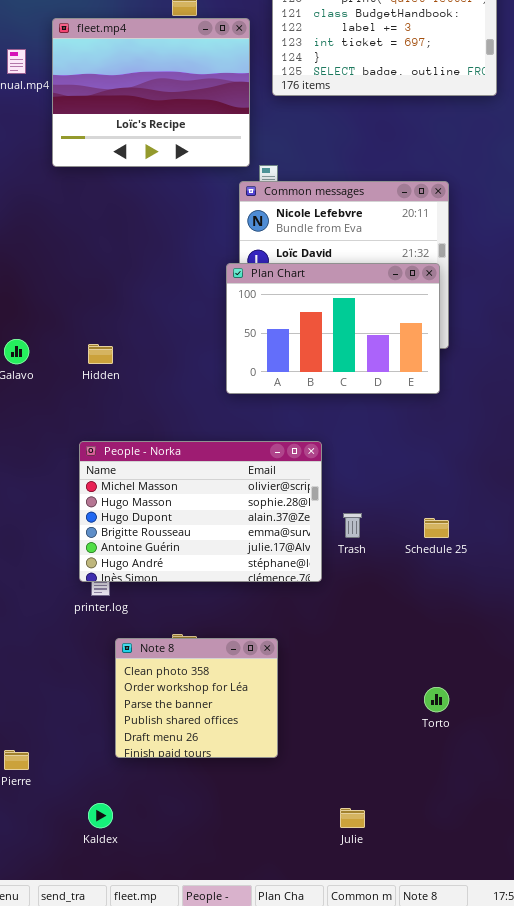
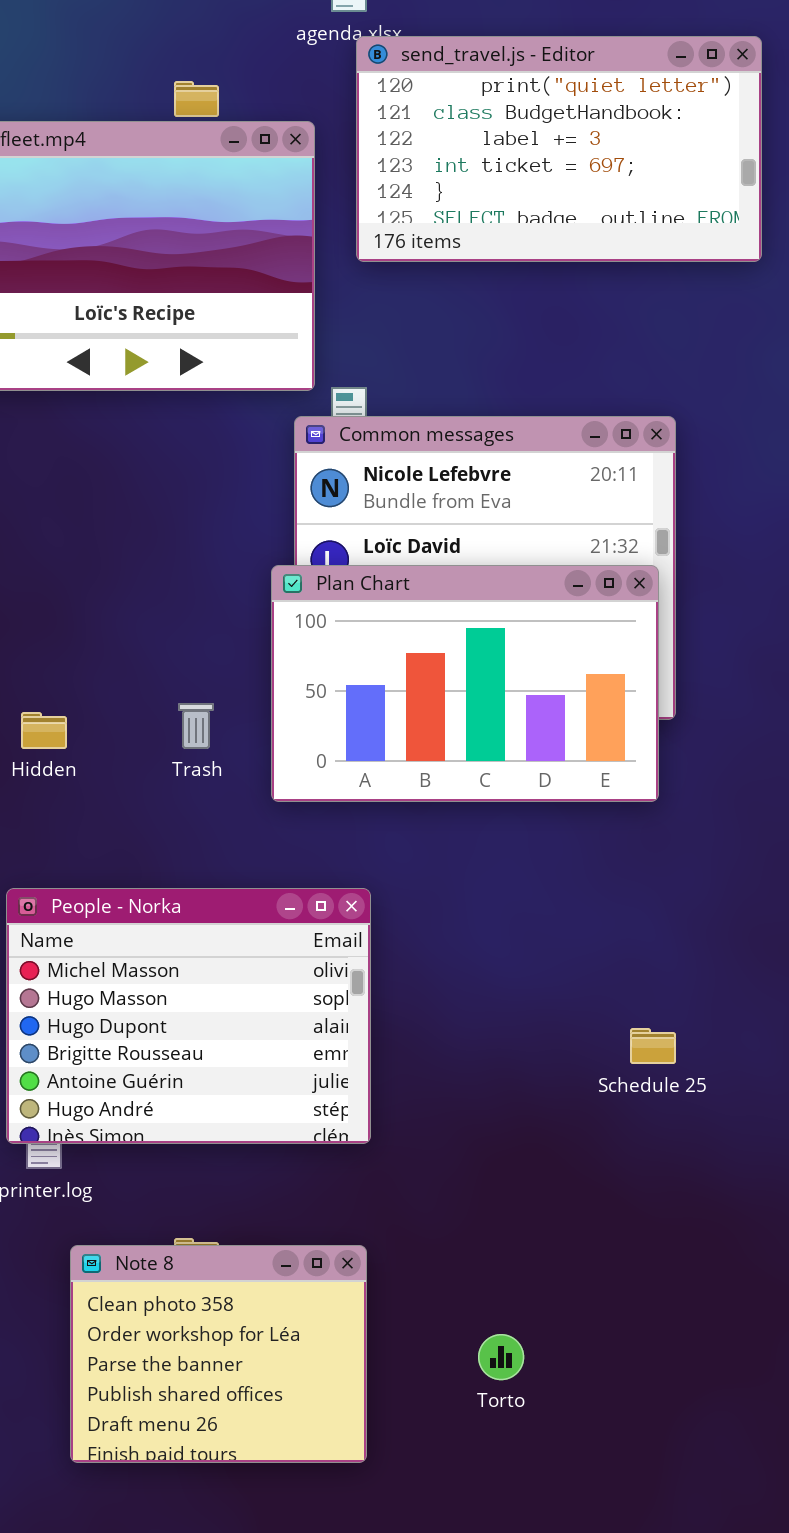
People - Norka: [79,441,322,582] -> [6,888,371,1144], resized
Trash: [343,513,362,538] -> [178,703,214,749], moved
Torto: [424,687,449,712] -> [478,1334,524,1380], moved

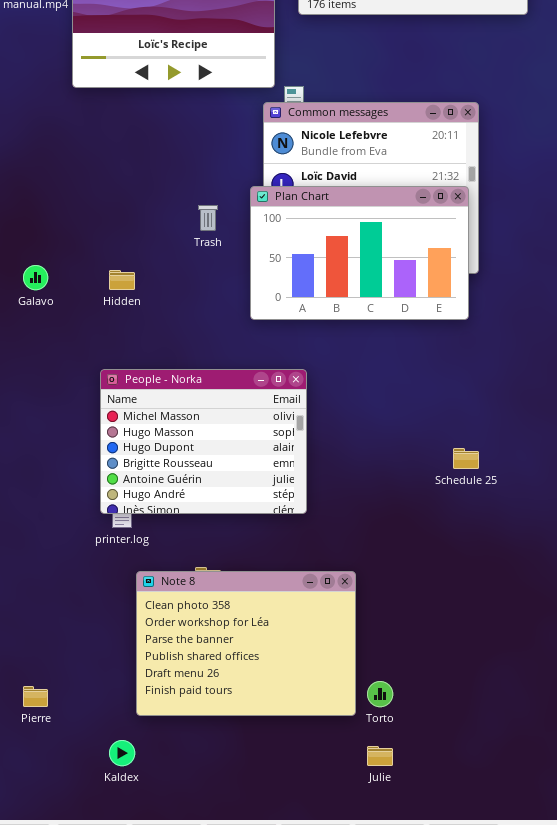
Trash: [178,703,214,749] -> [198,205,218,231], moved
Note 8: [70,1245,367,1463] -> [136,571,356,716], resized
Torto: [478,1334,524,1380] -> [367,681,393,707], moved

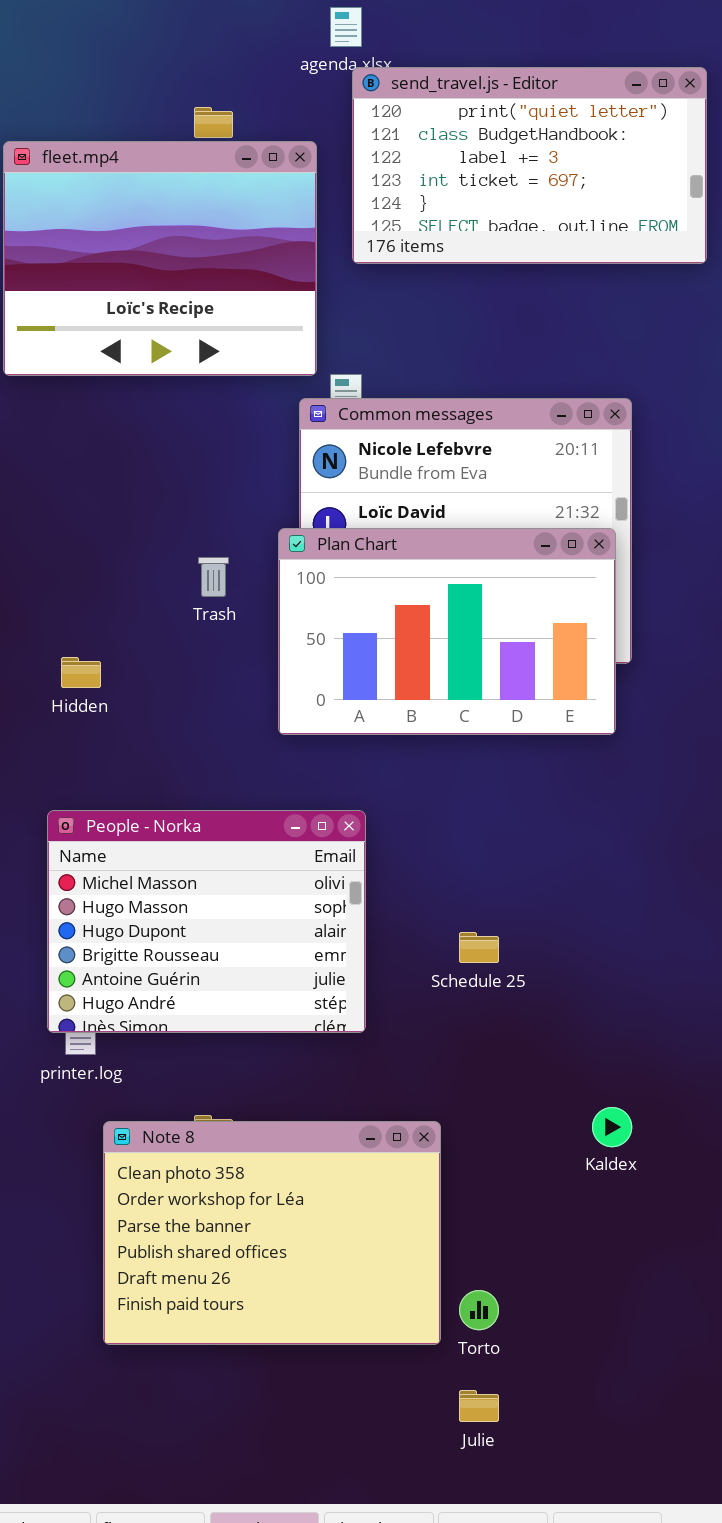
Schedule 25: [453,448,479,469] -> [459,932,499,963], moved
Kaldex: [109,740,135,766] -> [592,1107,632,1147], moved

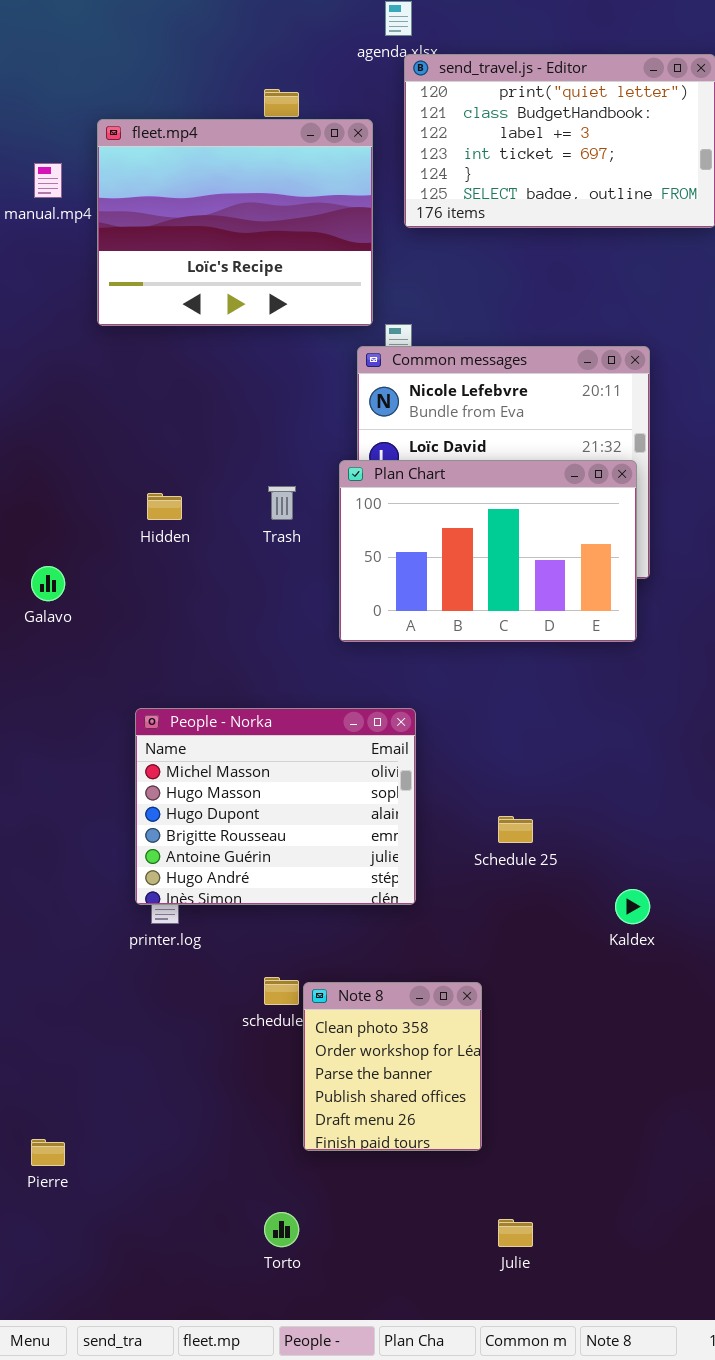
Hidden: [61,657,101,688] -> [147,493,182,520], moved
Kaldex: [592,1107,632,1147] -> [615,889,650,924], moved
Note 8: [103,1121,441,1345] -> [303,982,482,1151], resized
Torto: [459,1290,499,1330] -> [264,1212,299,1247], moved

